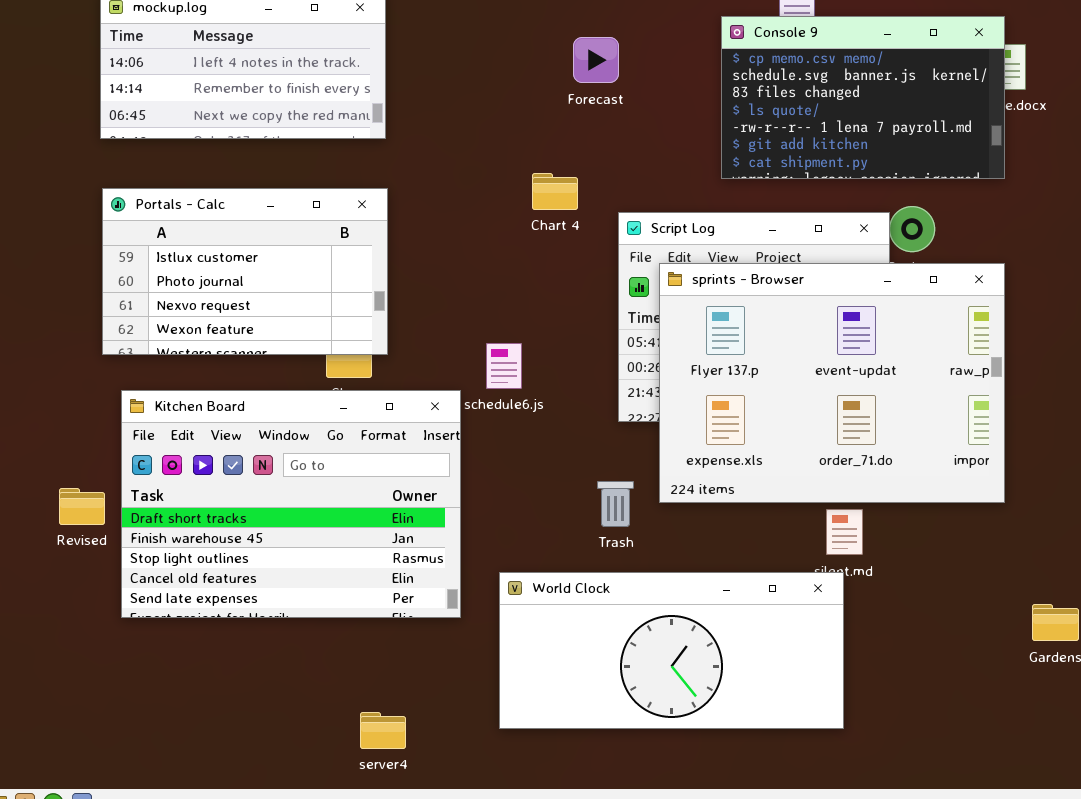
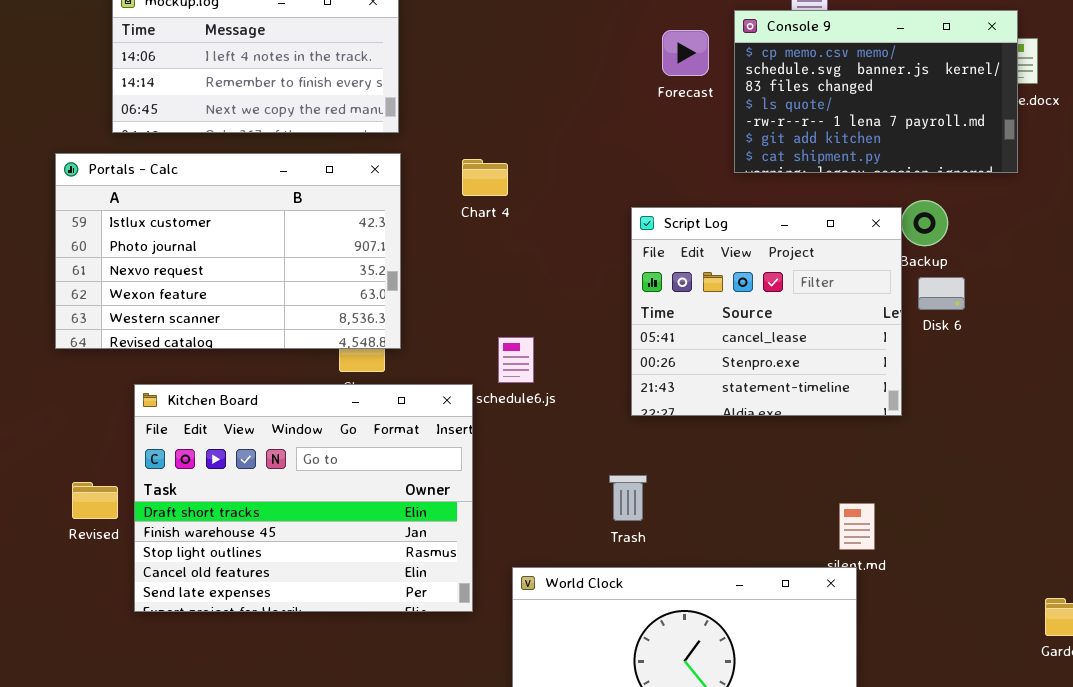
Forecast: [573,37,619,83] -> [662,30,709,76], moved
Chart 4: [532,173,578,210] -> [462,159,508,196], moved
Portals - Calc: [102,188,388,355] -> [55,153,401,349], resized
sprints - Browser: [659,263,1005,503] -> none, closed

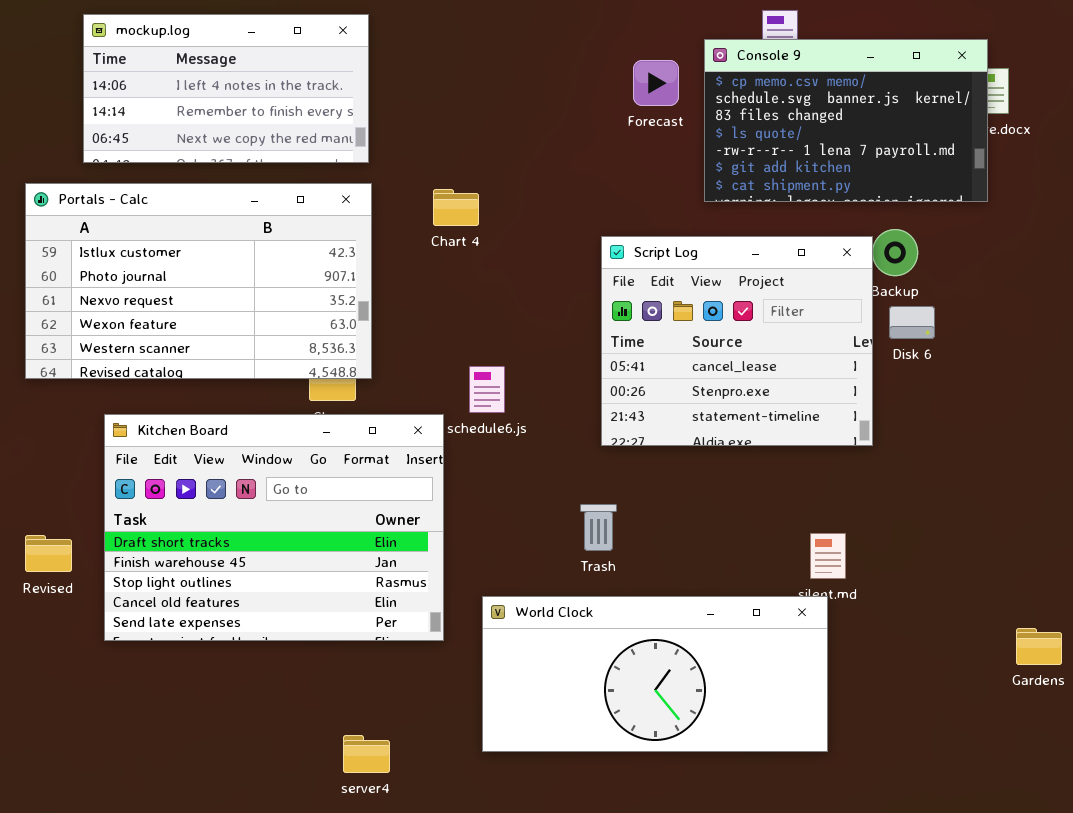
Revised: [72,482,118,519] -> [25,535,72,572], moved

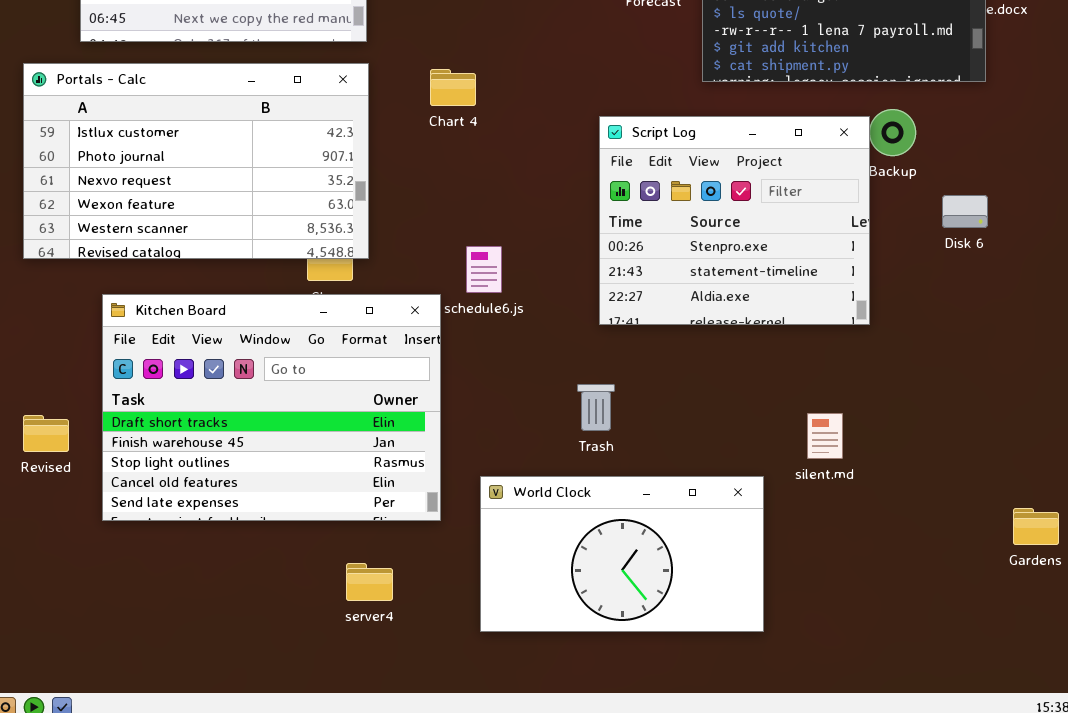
Script Log: [601,236,873,446] -> [599,116,870,325], scrolled down 1 row
Disk 6: [889,306,935,339] -> [942,195,988,228], moved
World Clock: [482,596,828,752] -> [480,476,764,632], resized
server4: [343,735,390,773] -> [346,563,393,601], moved

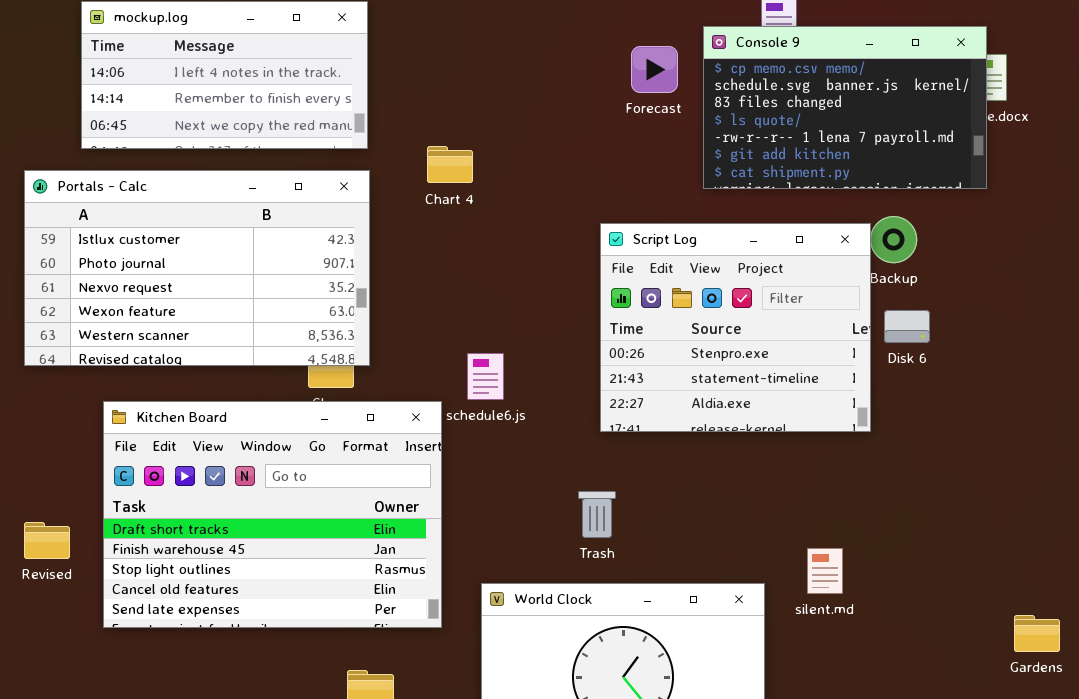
Chart 4: [430,69,476,106] -> [427,146,473,183], moved
Disk 6: [942,195,988,228] -> [884,310,930,343], moved
silent.md: [807,413,843,459] -> [807,548,843,594], moved

